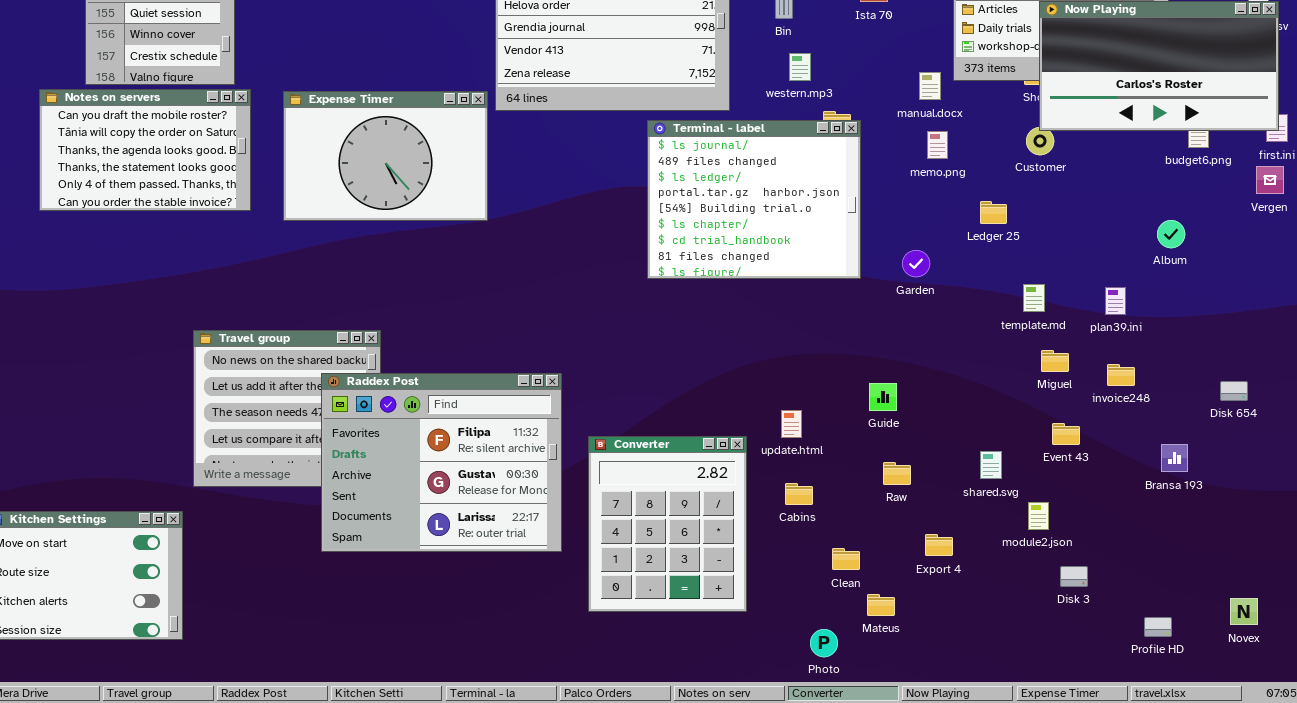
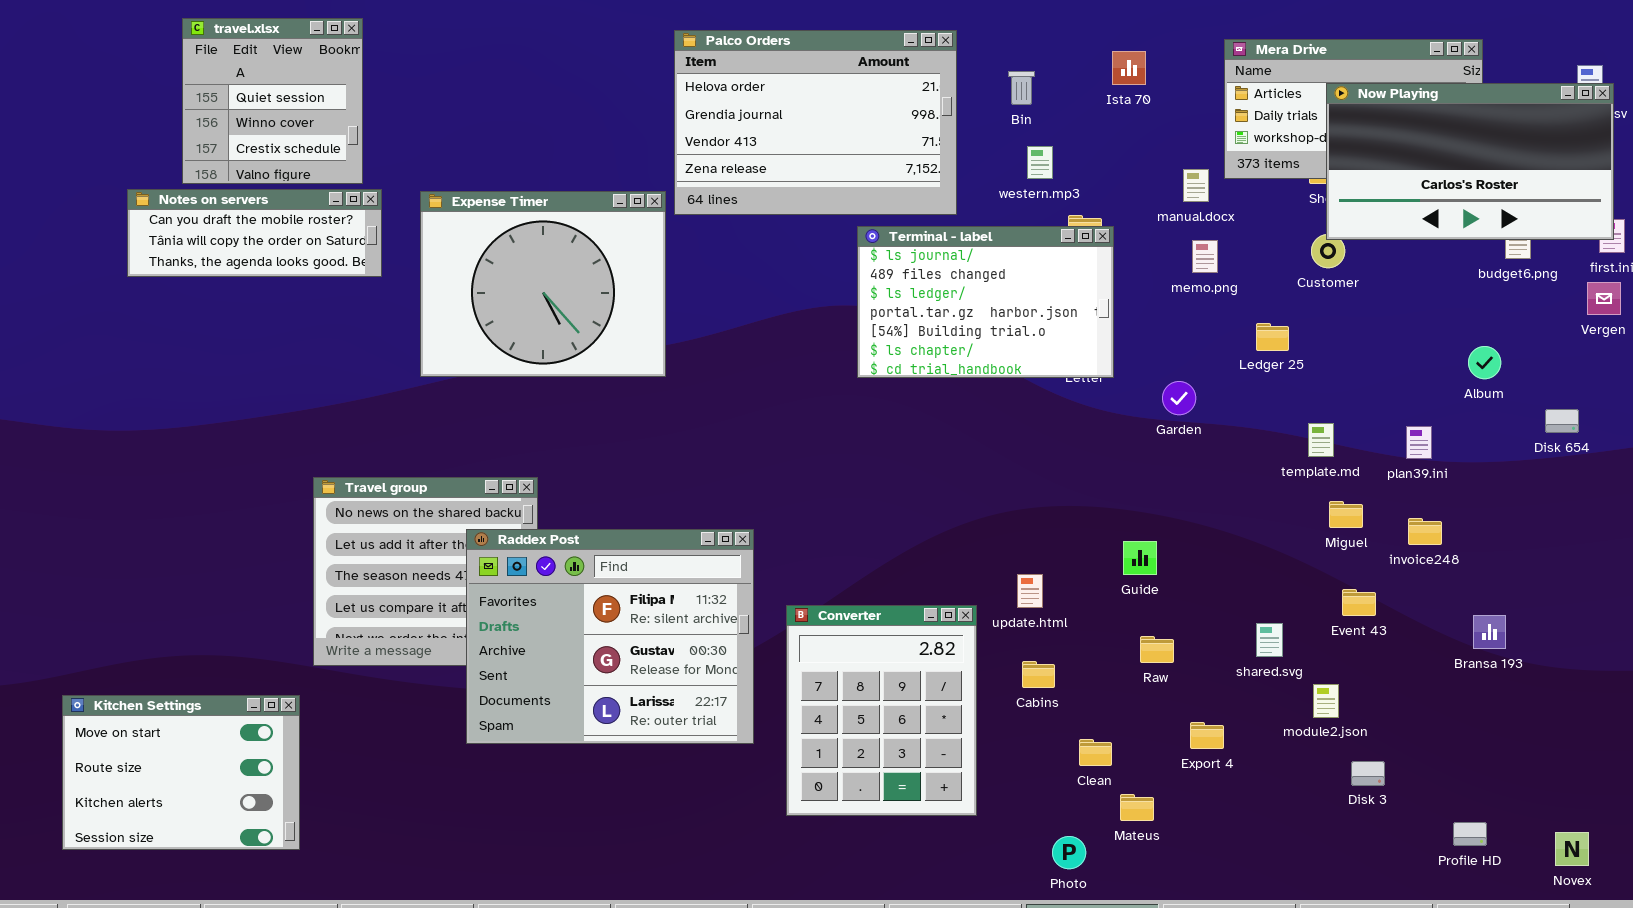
Notes on servers: [39,89,251,211] -> [127,189,382,277], resized
Expense Timer: [283,91,488,221] -> [420,191,666,377], resized
Terminal - label: [647,120,861,279] -> [857,226,1114,378], resized
Disk 654: [1220,381,1248,401] -> [1545,409,1579,433], moved
Novex: [1230,598,1258,625] -> [1555,832,1589,866], moved

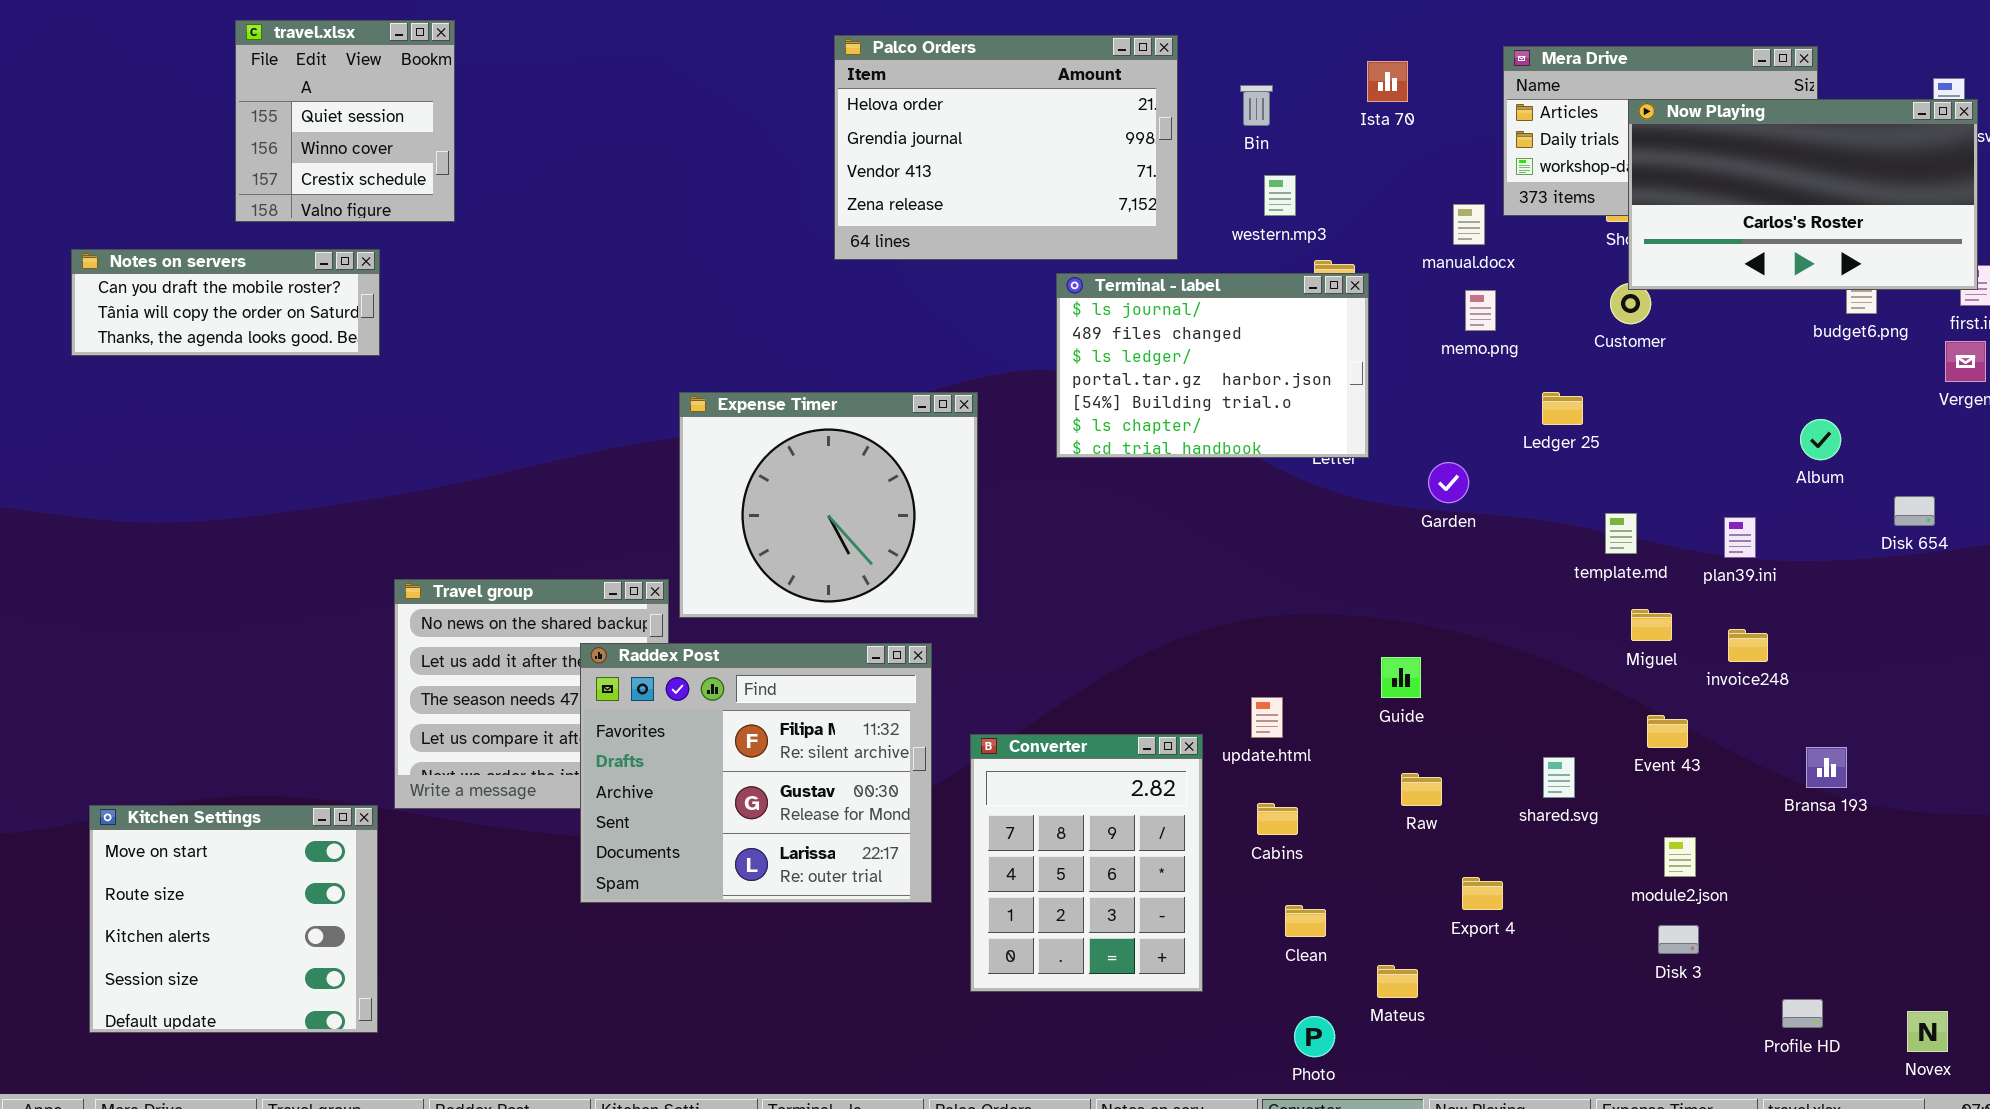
Notes on servers: [127,189,382,277] -> [71,249,380,356], moved
Expense Timer: [420,191,666,377] -> [679,392,978,618], moved
module2.json: [1313,684,1339,718] -> [1664,837,1696,877], moved
Kitchen Settings: [62,695,300,850] -> [89,805,378,1033], resized
Clean: [1079,739,1112,766] -> [1285,905,1326,937], moved

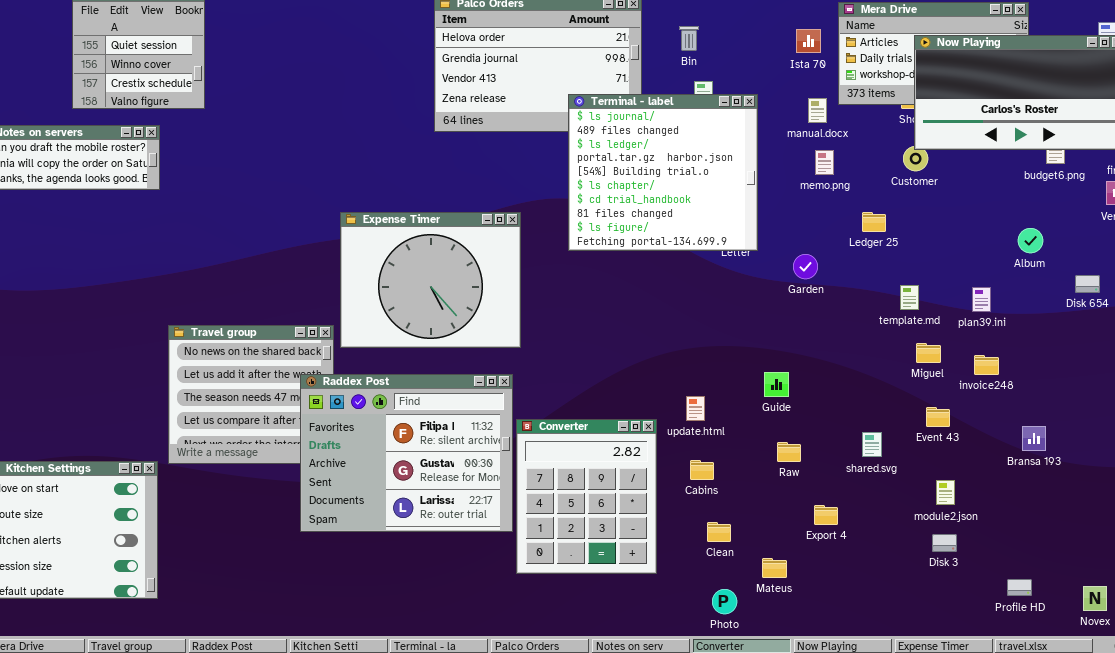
Ista 70: [1367,61,1408,102] -> [796,29,821,53], moved
Terminal - label: [1056,273,1369,458] -> [568,94,758,251], resized
Raddex Post: [580,643,932,903] -> [300,374,513,532], moved

